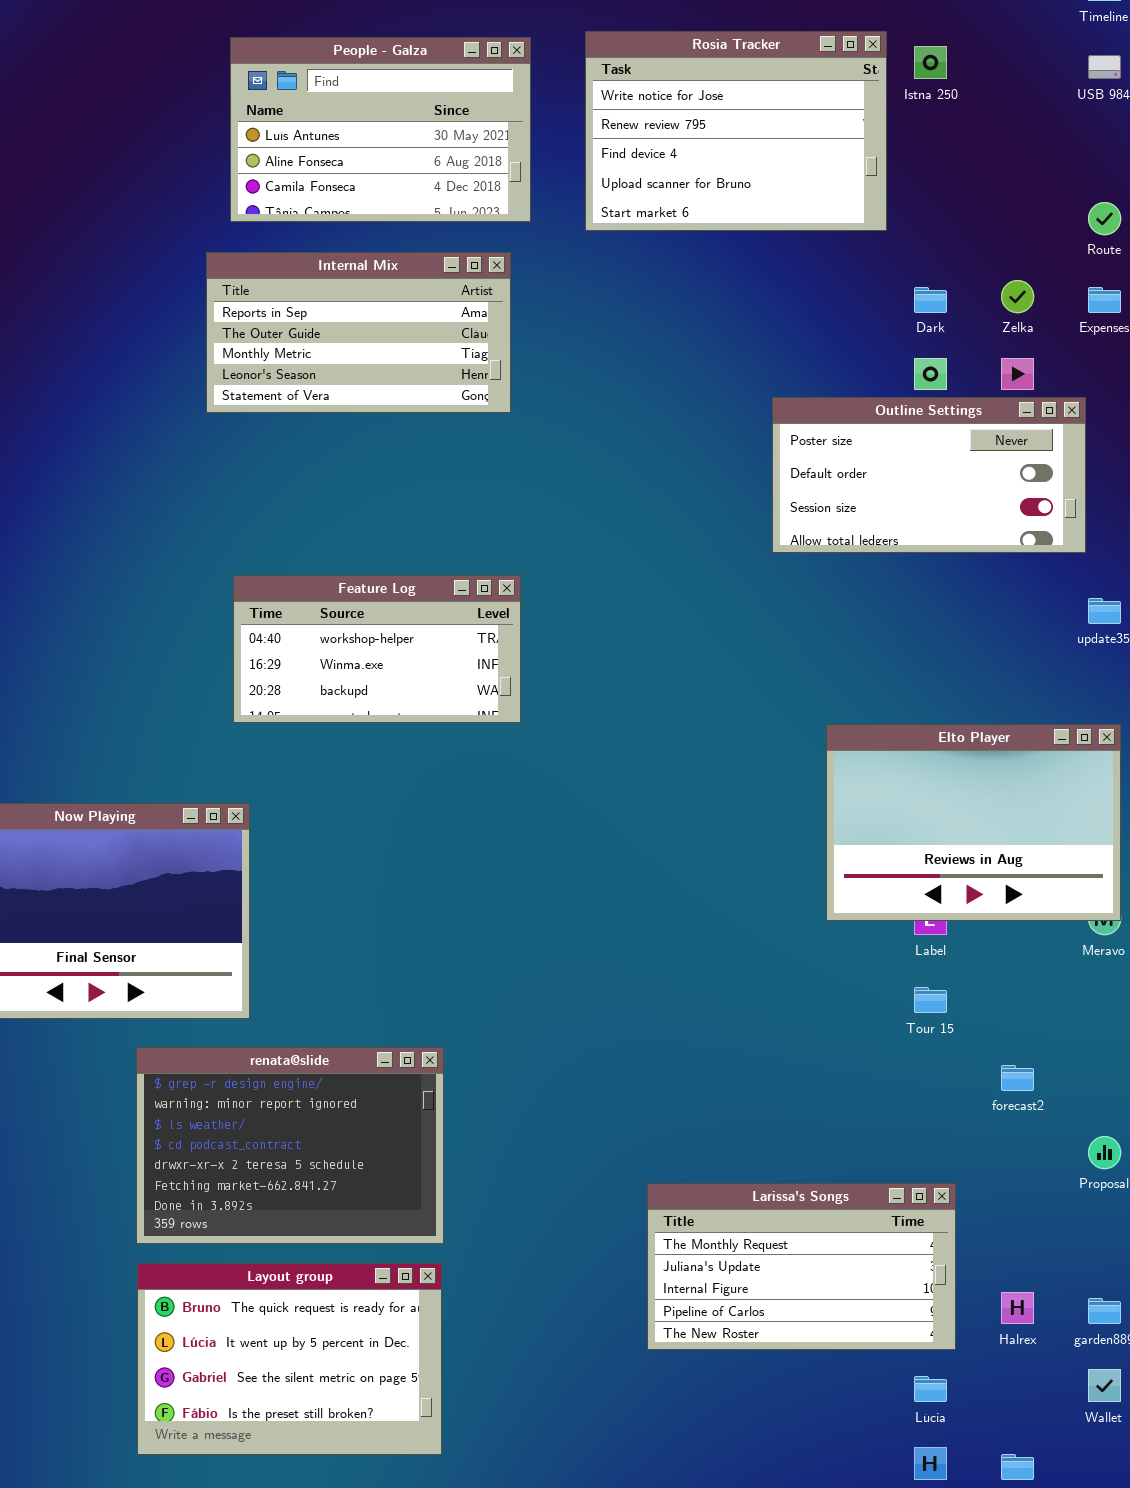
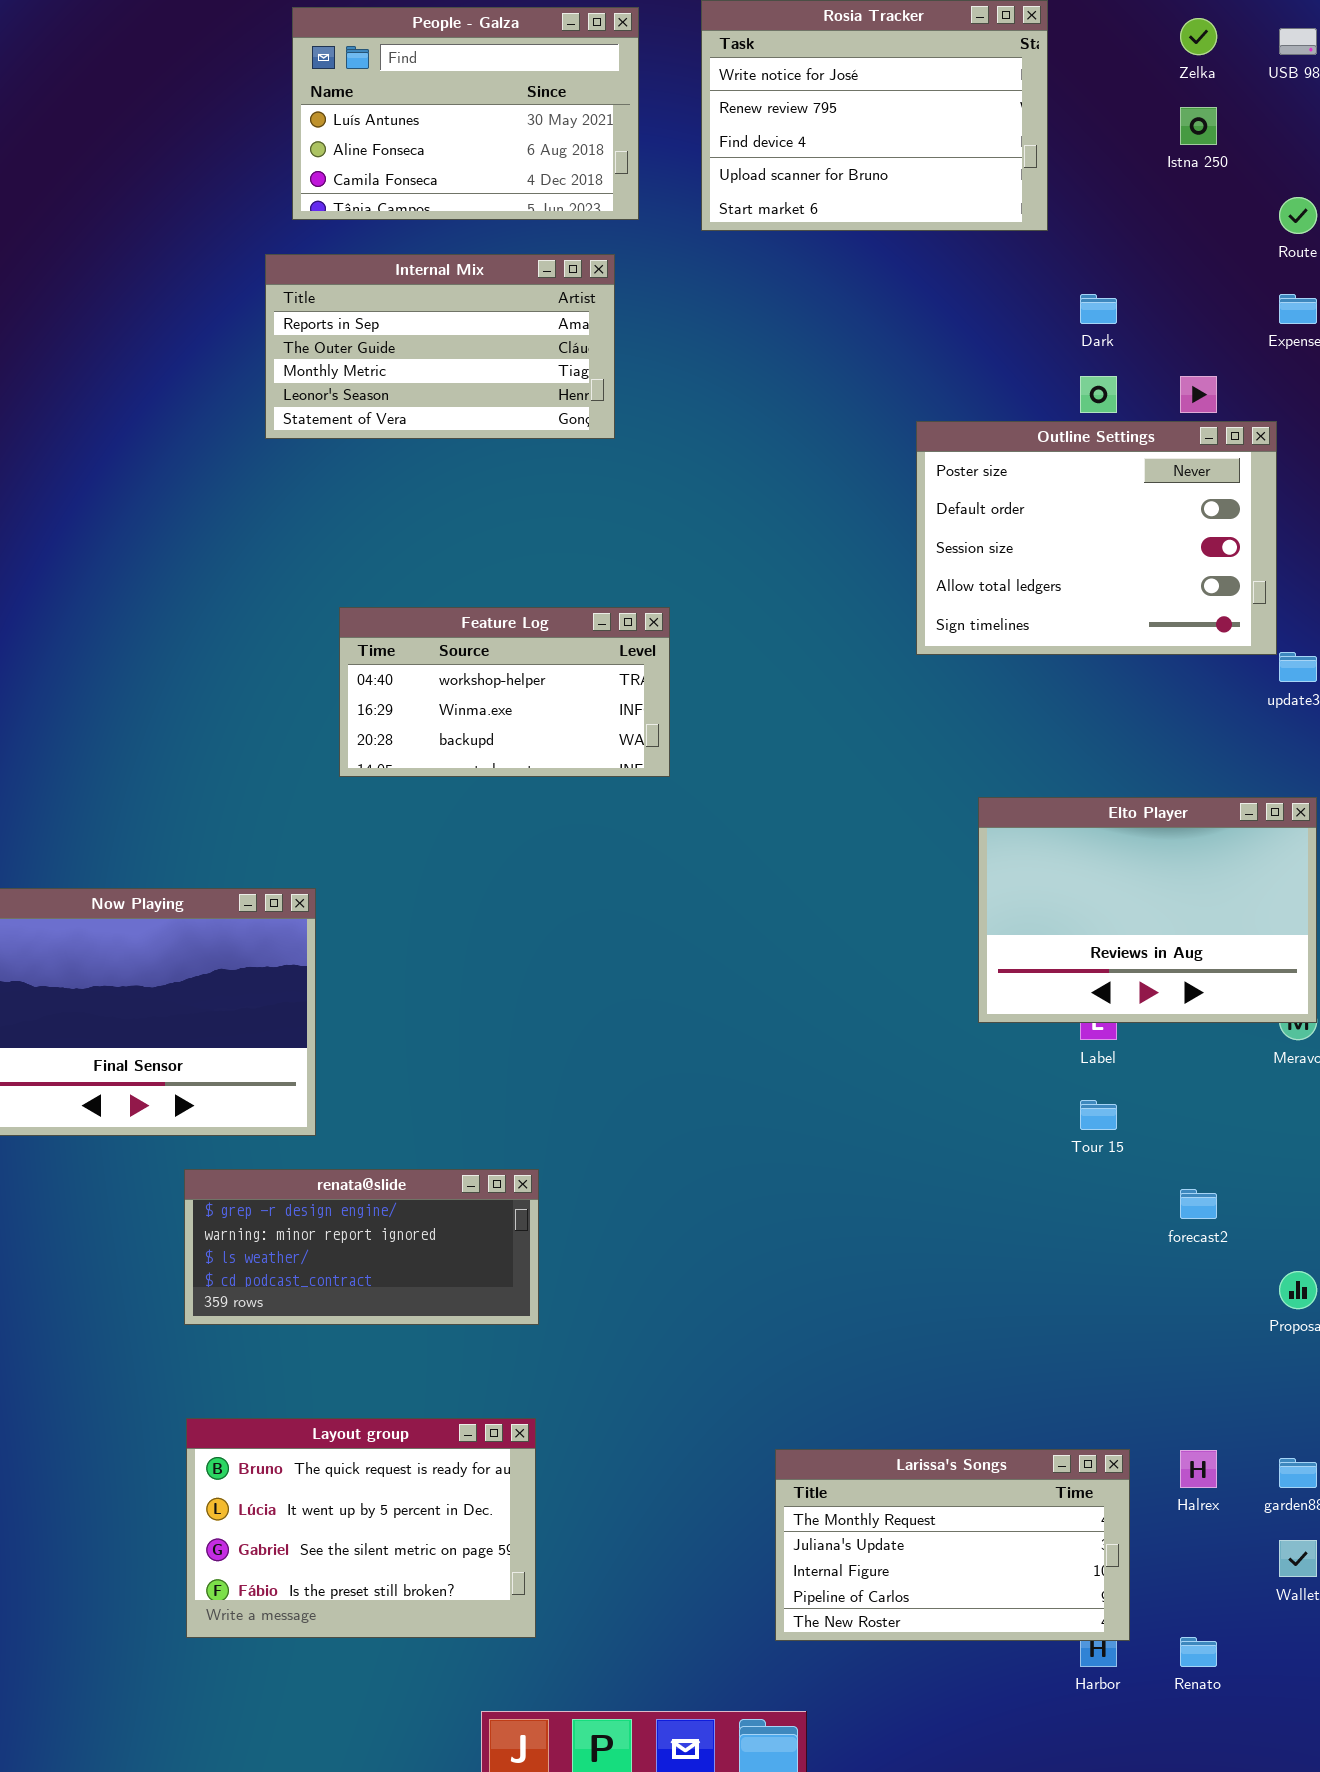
Istna 250: [914,46,947,79] -> [1180,107,1217,145], moved
Zelka: [1001,280,1034,313] -> [1180,18,1217,55], moved
Outline Settings: [772,397,1086,553] -> [916,421,1277,655], resized
Feature Log: [233,575,521,723] -> [339,607,670,777], moved
renata@slide: [136,1047,444,1244] -> [184,1169,539,1325], resized
Larissa's Songs: [647,1183,956,1350] -> [775,1449,1130,1641], moved

